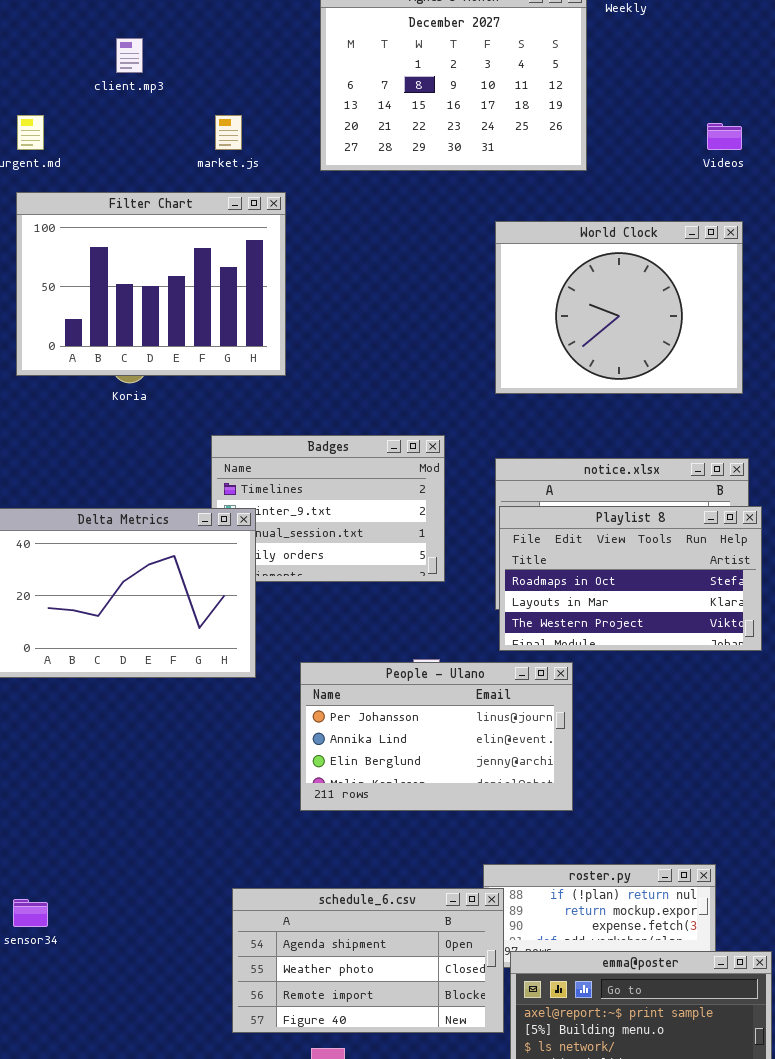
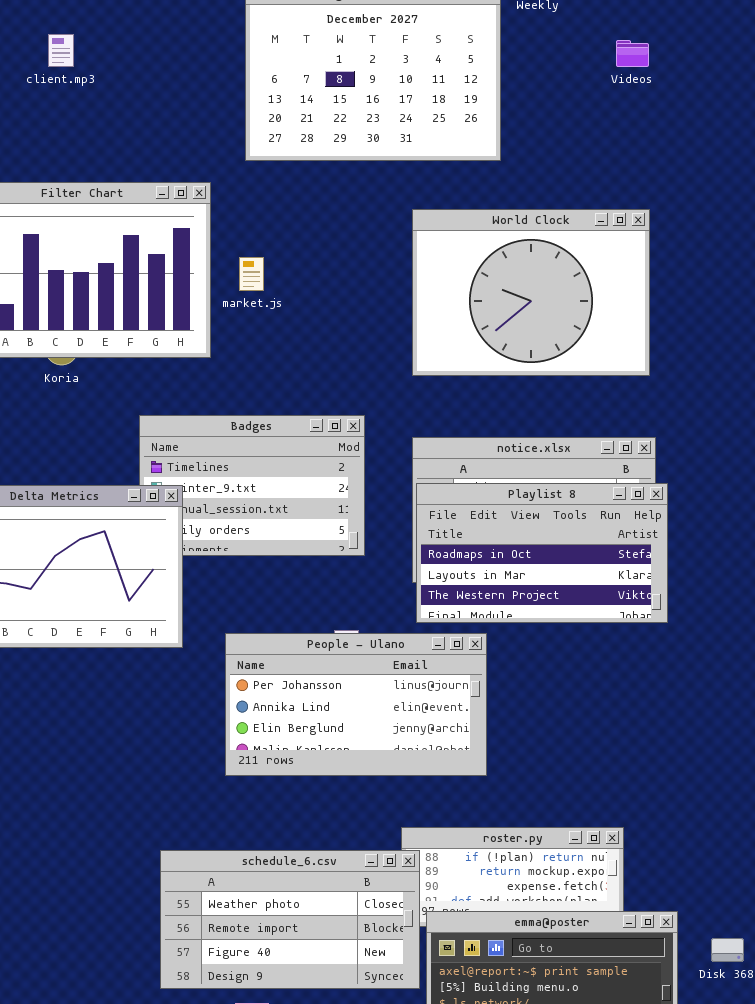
market.js: [215,115,242,150] -> [239,257,264,291], moved
Videos: [707,123,742,150] -> [616,40,649,67], moved
schedule_6.csv: [232,888,504,1033] -> [160,850,420,989], scrolled down 1 row

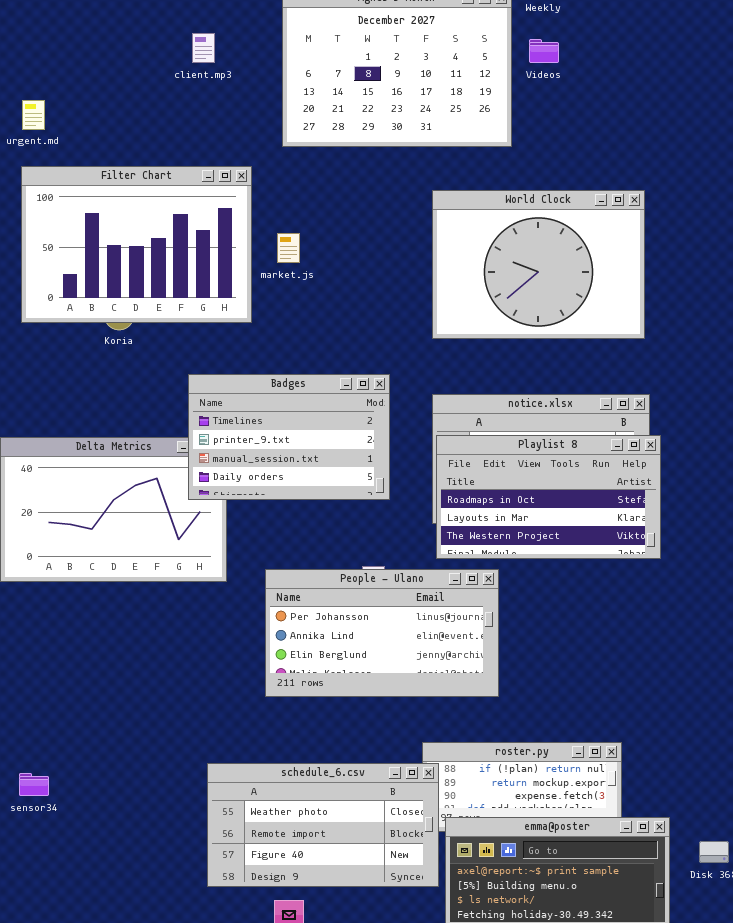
client.mp3: [48,34,74,67] -> [192,33,215,63], moved
Videos: [616,40,649,67] -> [529,39,559,63], moved
Badges: [139,415,365,556] -> [188,374,390,500], raised

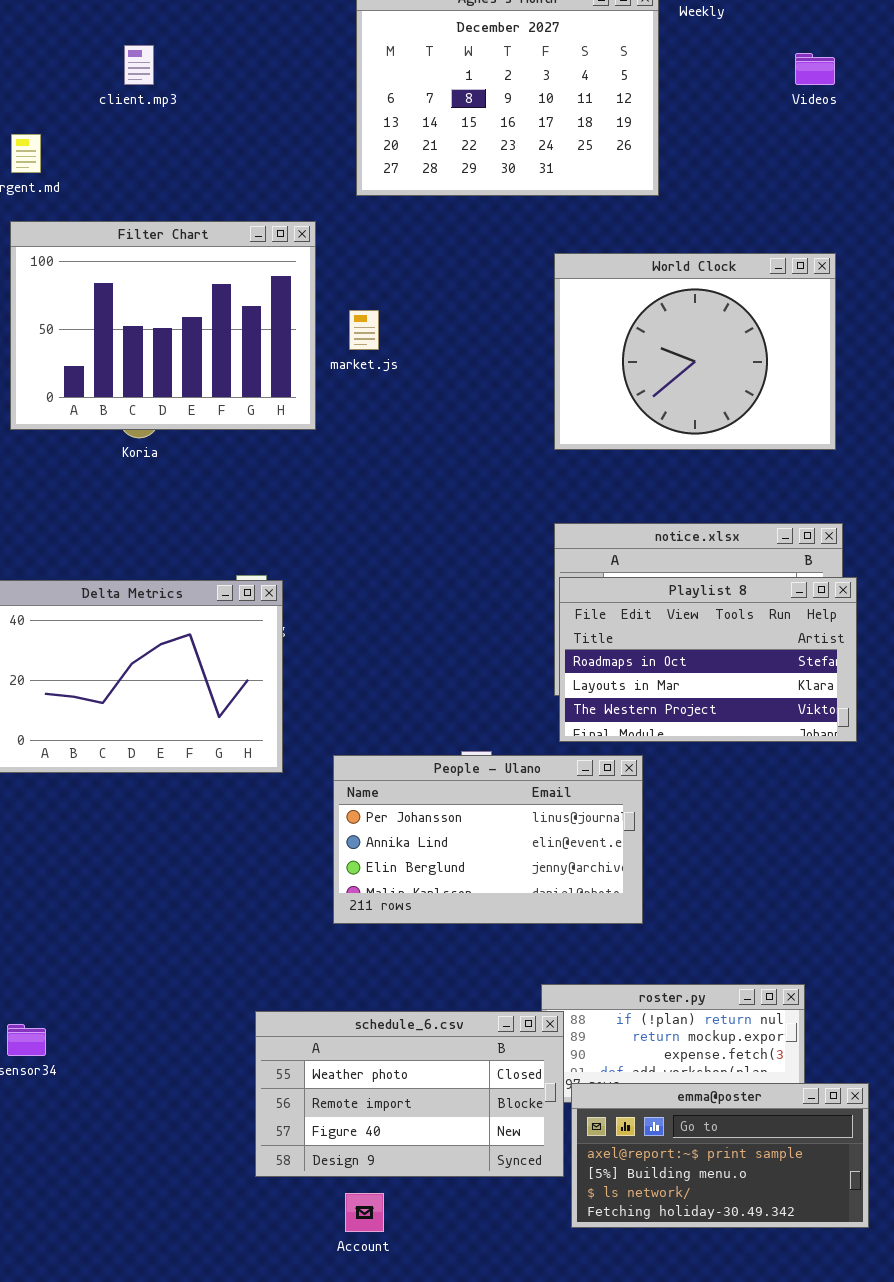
client.mp3: [192,33,215,63] -> [124,45,154,85], moved
Videos: [529,39,559,63] -> [795,53,835,85], moved
Badges: [188,374,390,500] -> none, closed

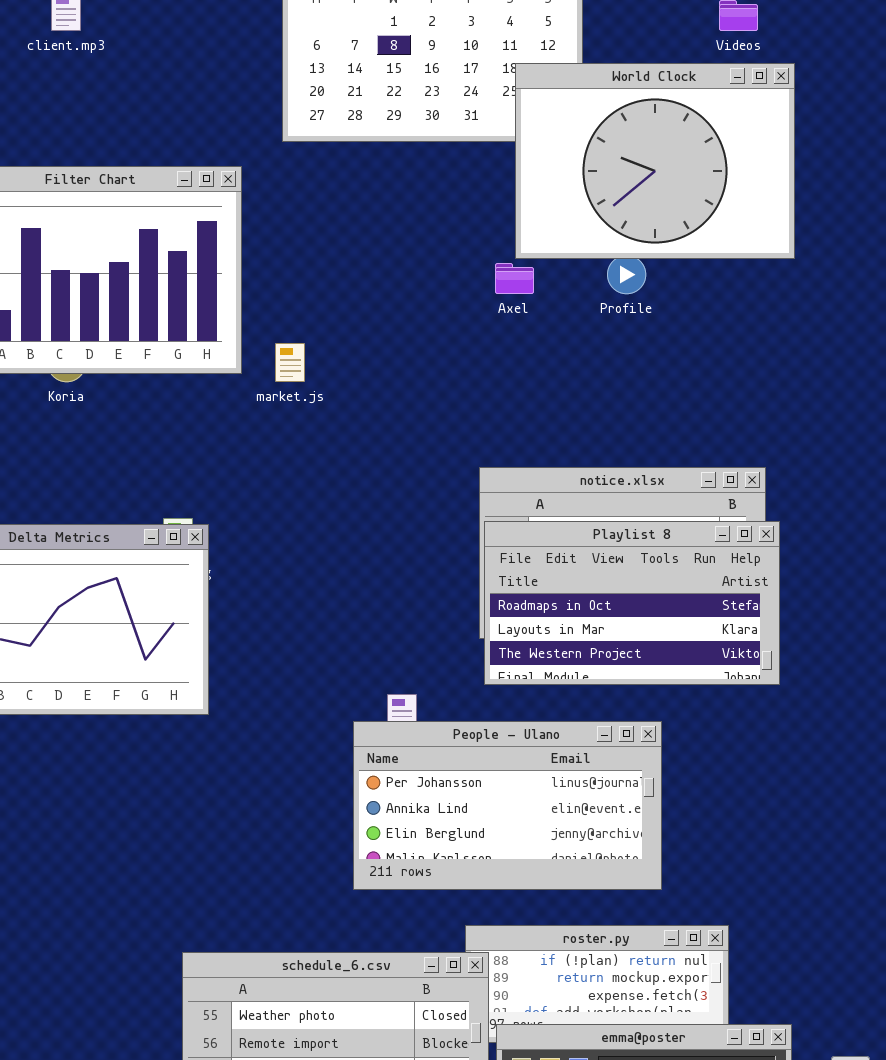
World Clock: [554,253,836,450] -> [515,63,795,259], moved
market.js: [349,310,379,350] -> [275,343,305,382], moved
People - Ulano: [333,755,643,924] -> [353,721,662,890], moved

